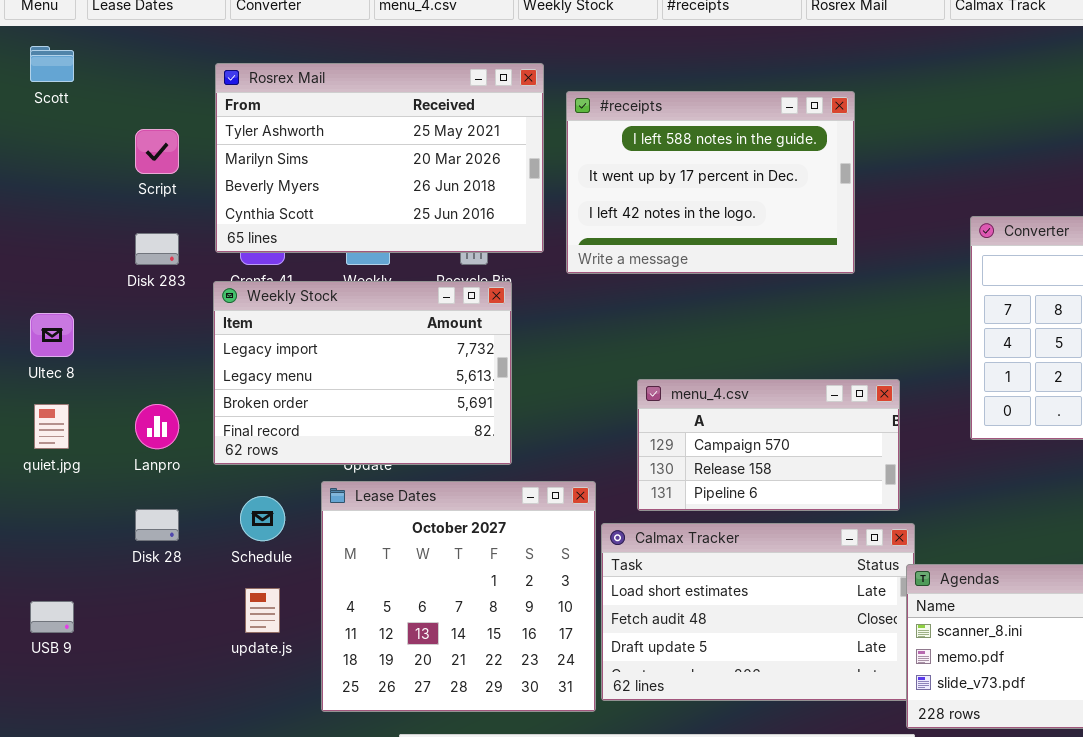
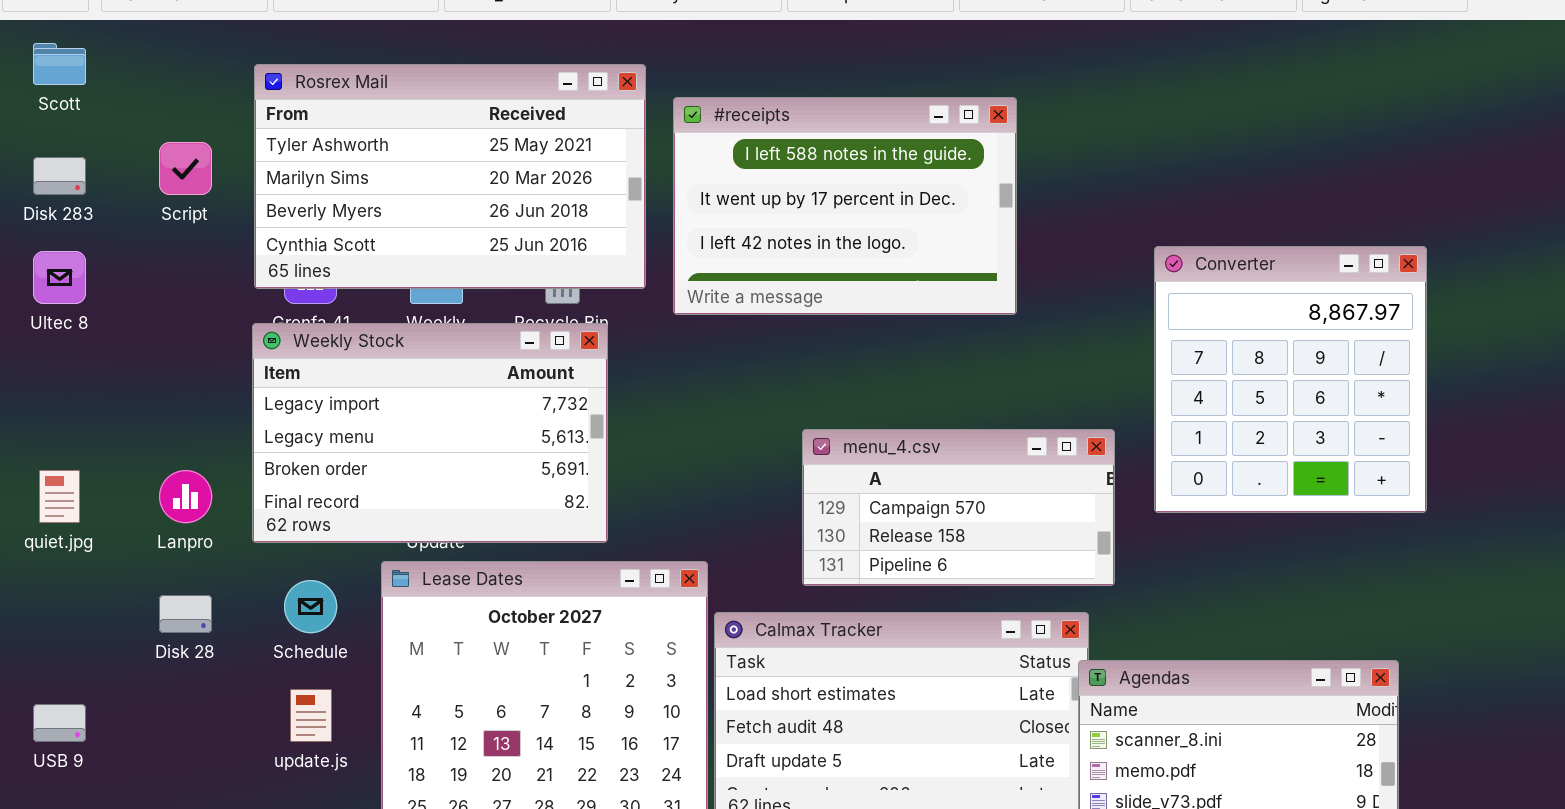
Disk 283: [135,233,179,265] -> [33,157,86,195], moved
Ultec 8: [30,313,74,357] -> [33,251,86,304], moved
menu_4.csv: [637,379,900,511] -> [802,429,1115,586], moved

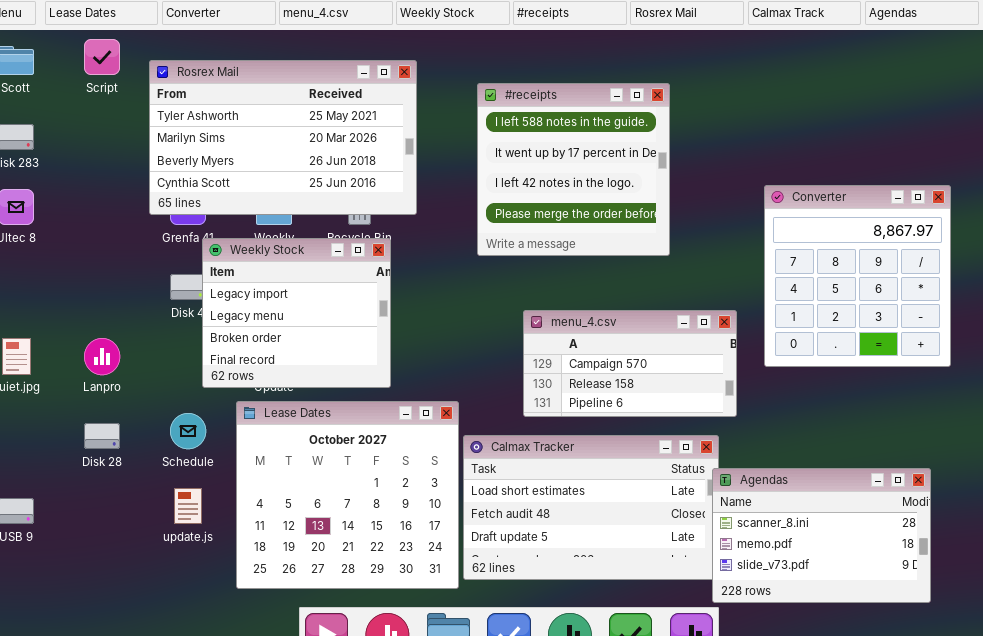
#receipts: [673,97,1017,315] -> [477,83,670,256], resized
Script: [159,142,212,195] -> [84,39,120,75], moved
Weekly Stock: [252,323,608,543] -> [202,238,391,388], resized

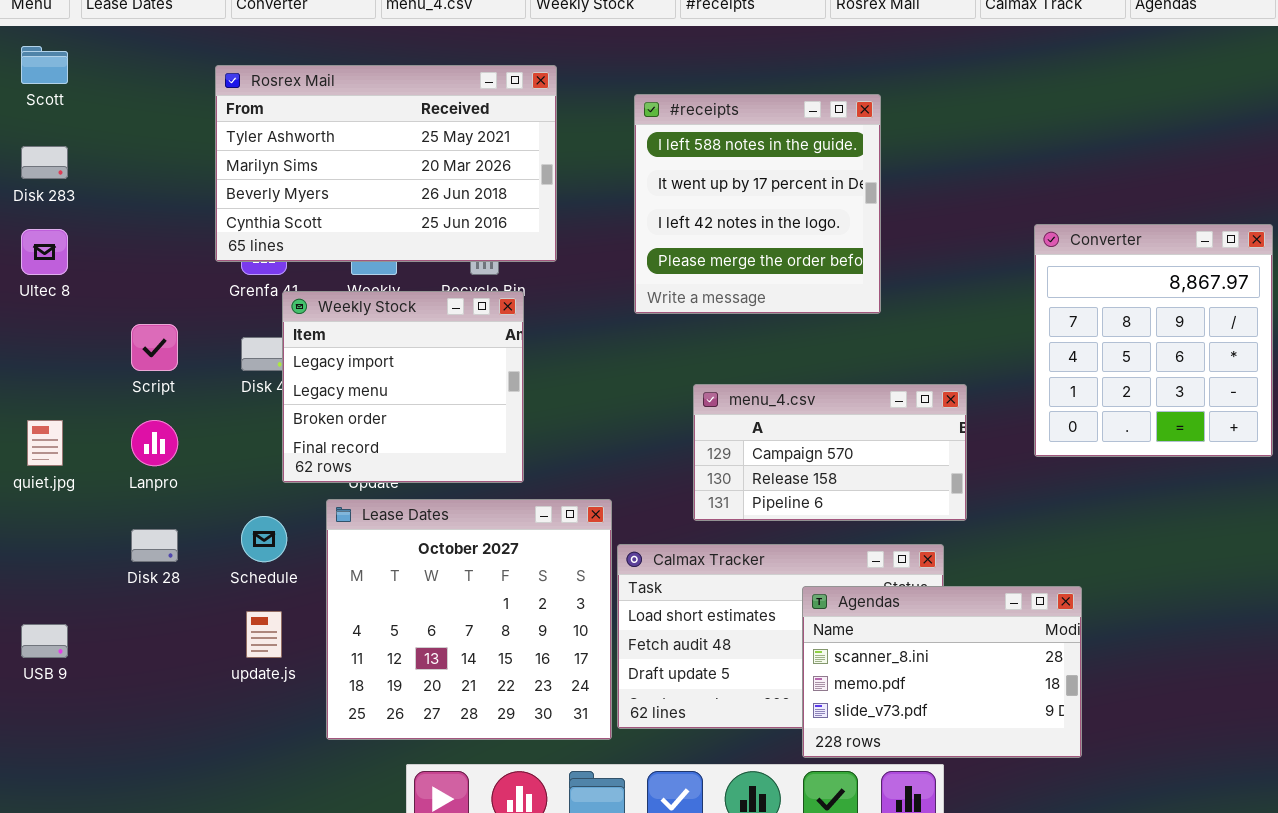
Script: [84,39,120,75] -> [131,324,178,371], moved
Converter: [764,185,951,367] -> [1034,224,1273,457], moved
Agendas: [712,468,931,603] -> [802,586,1082,758], moved

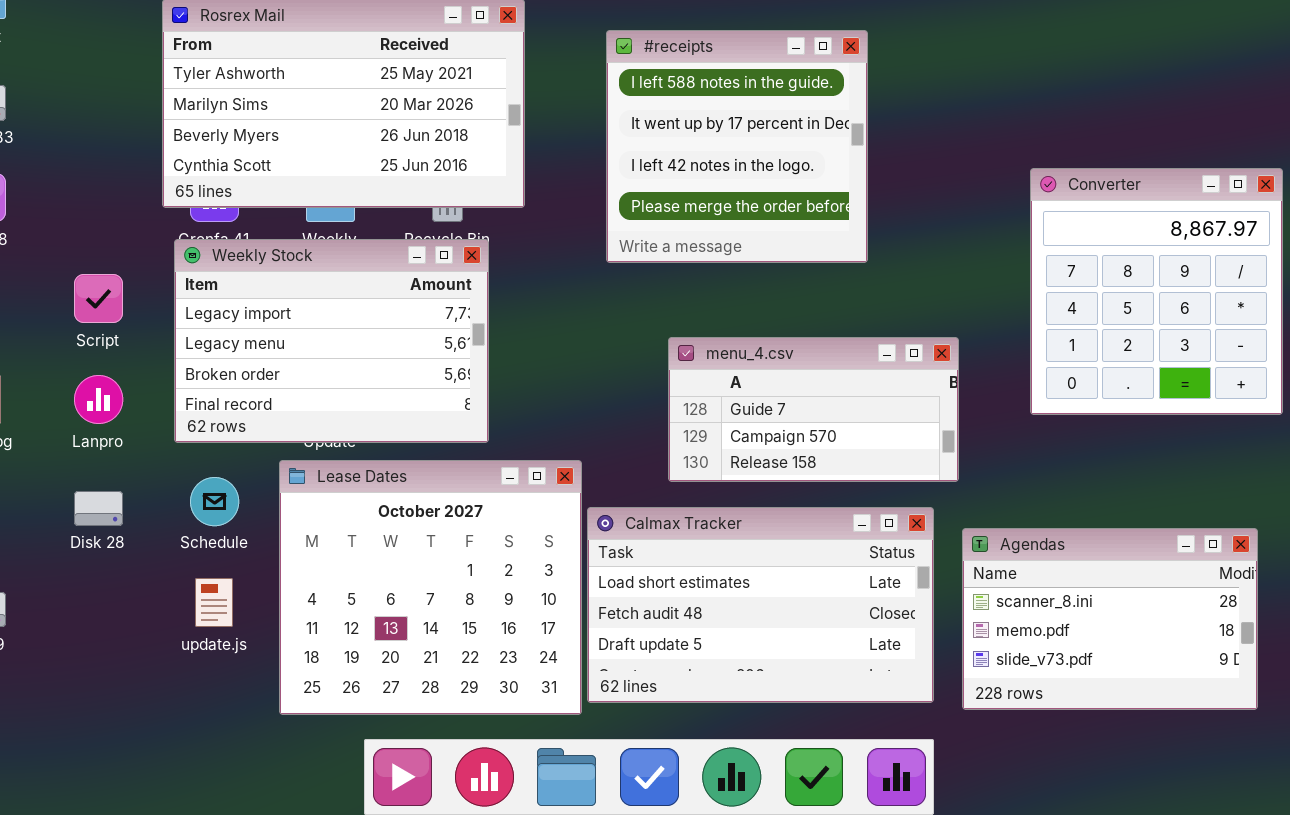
Weekly Stock: [282,291,524,483] -> [174,239,489,443], resized
menu_4.csv: [693,384,967,521] -> [668,337,959,482], scrolled up 1 row
Agendas: [802,586,1082,758] -> [962,528,1258,710], moved

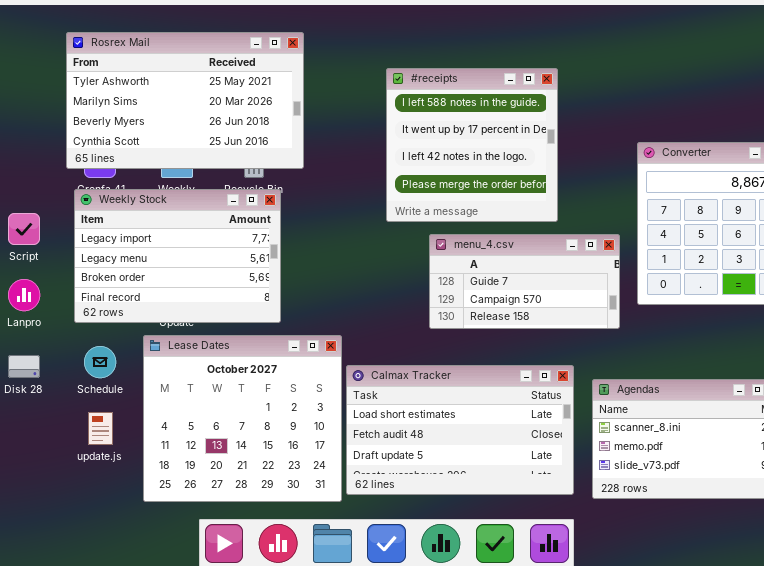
#receipts: [606,30,868,263] -> [386,68,558,222], moved
menu_4.csv: [668,337,959,482] -> [429,234,620,329], moved

